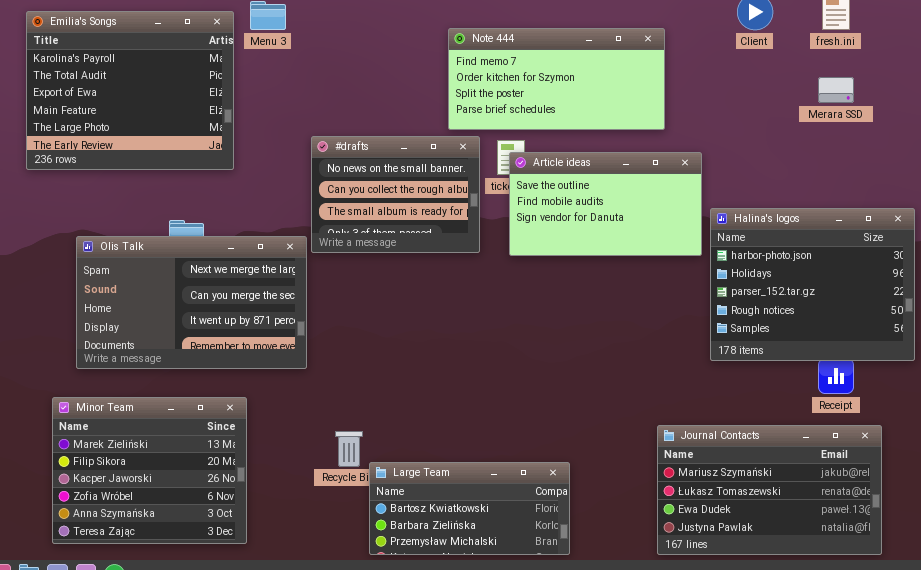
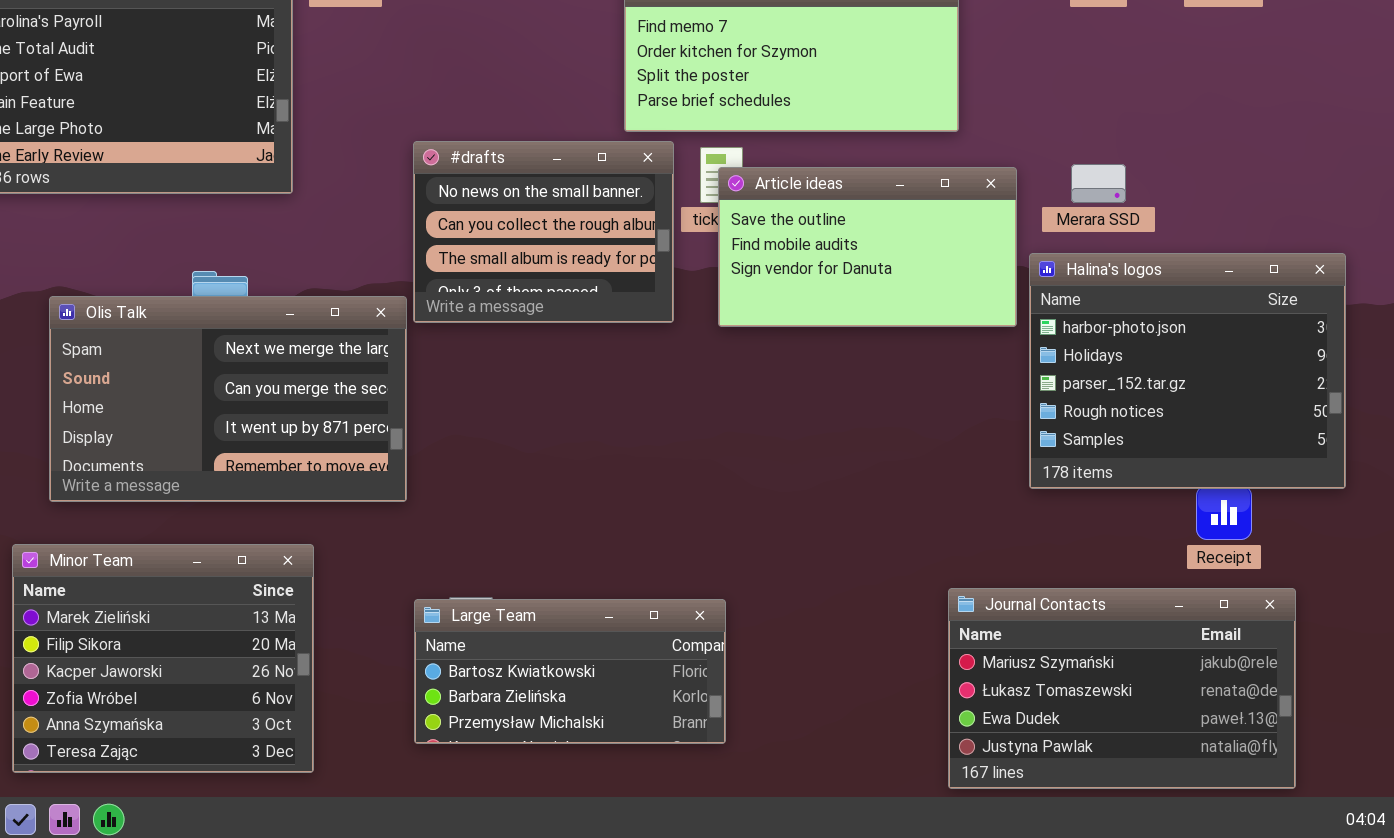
Merara SSD: [818,77,854,103] -> [1071,164,1126,203], moved
Large Team: [369,462,570,555] -> [414,599,726,744], moved

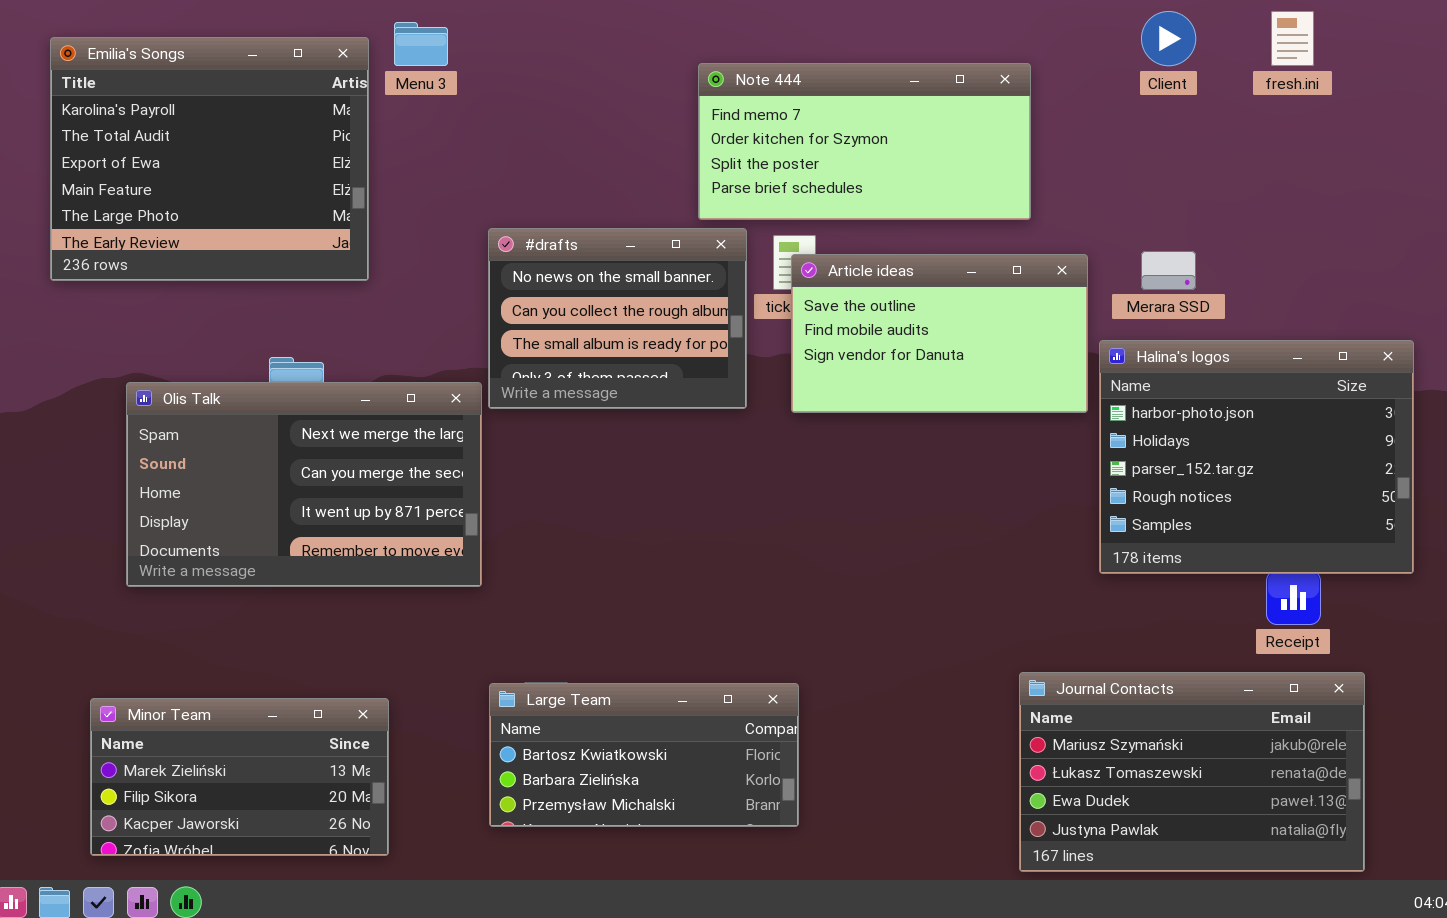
Minor Team: [12,544,314,773] -> [90,698,389,856], resized

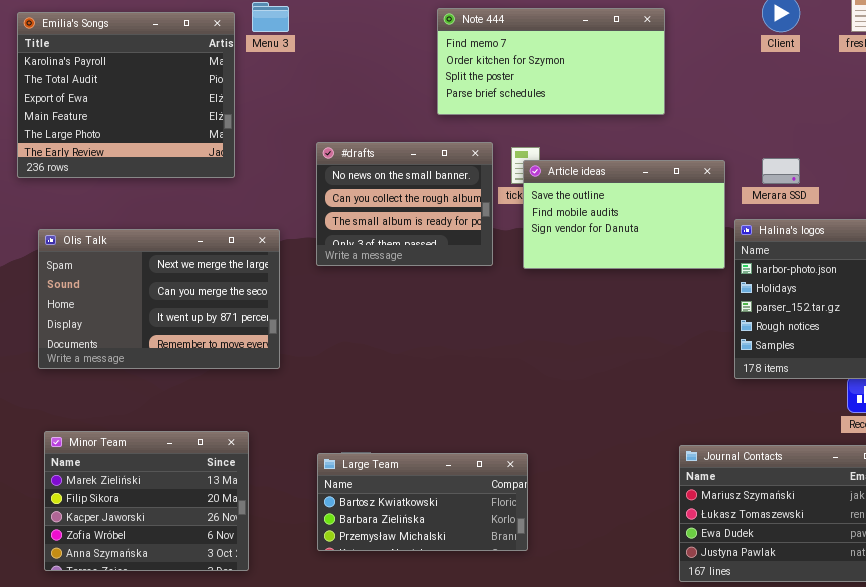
Note 444: [698,63,1031,220] -> [437,8,665,115], moved
Olis Talk: [126,382,482,587] -> [38,229,280,369], moved
Minor Team: [90,698,389,856] -> [44,431,249,571], resized

